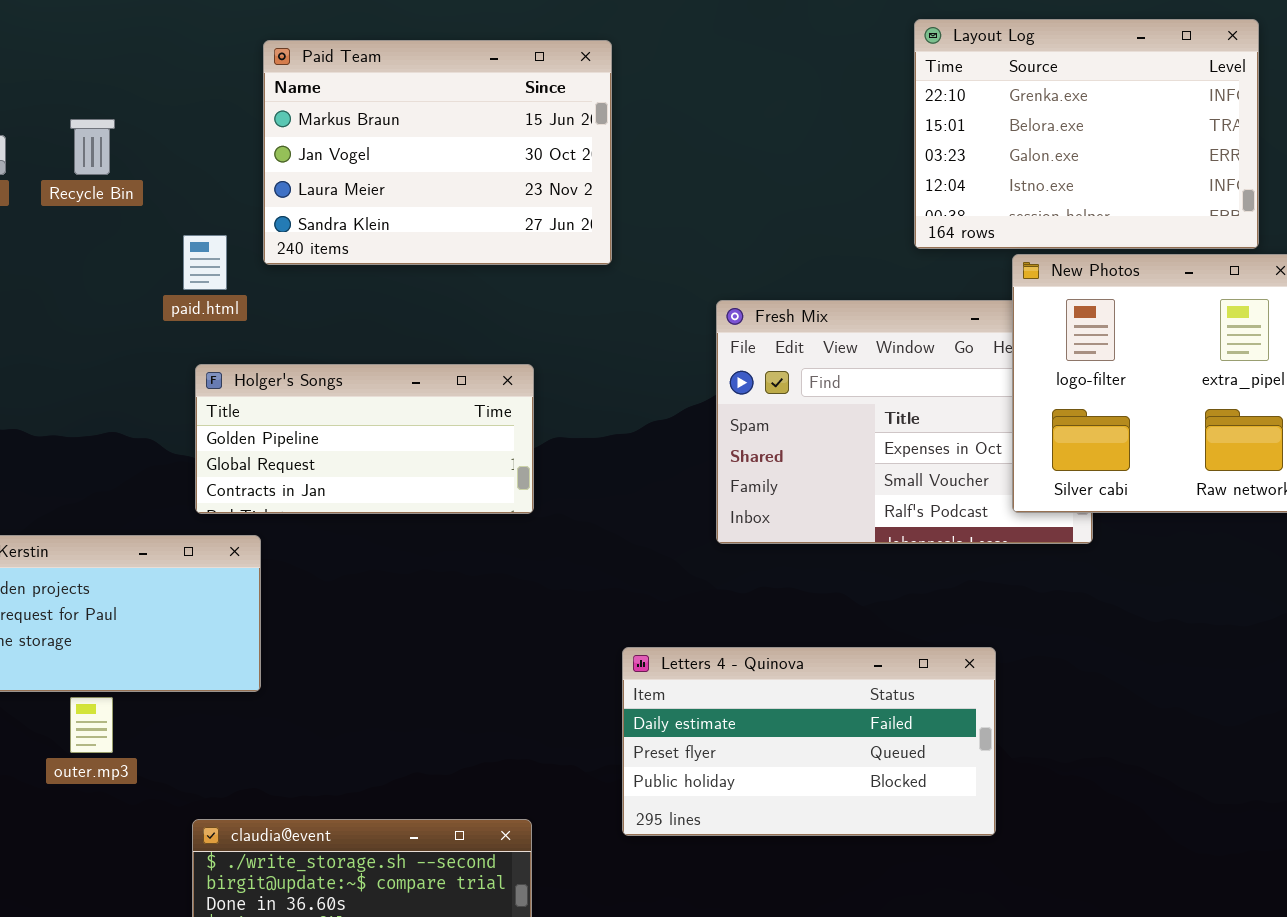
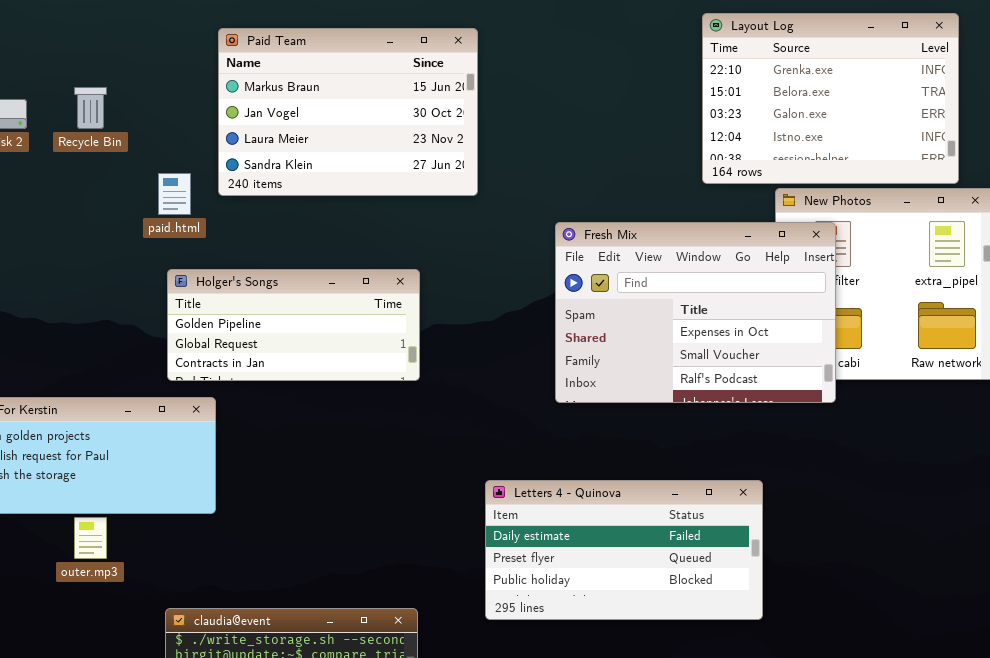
Fresh Mix: [716,300,1093,544] -> [555,222,836,403], raised

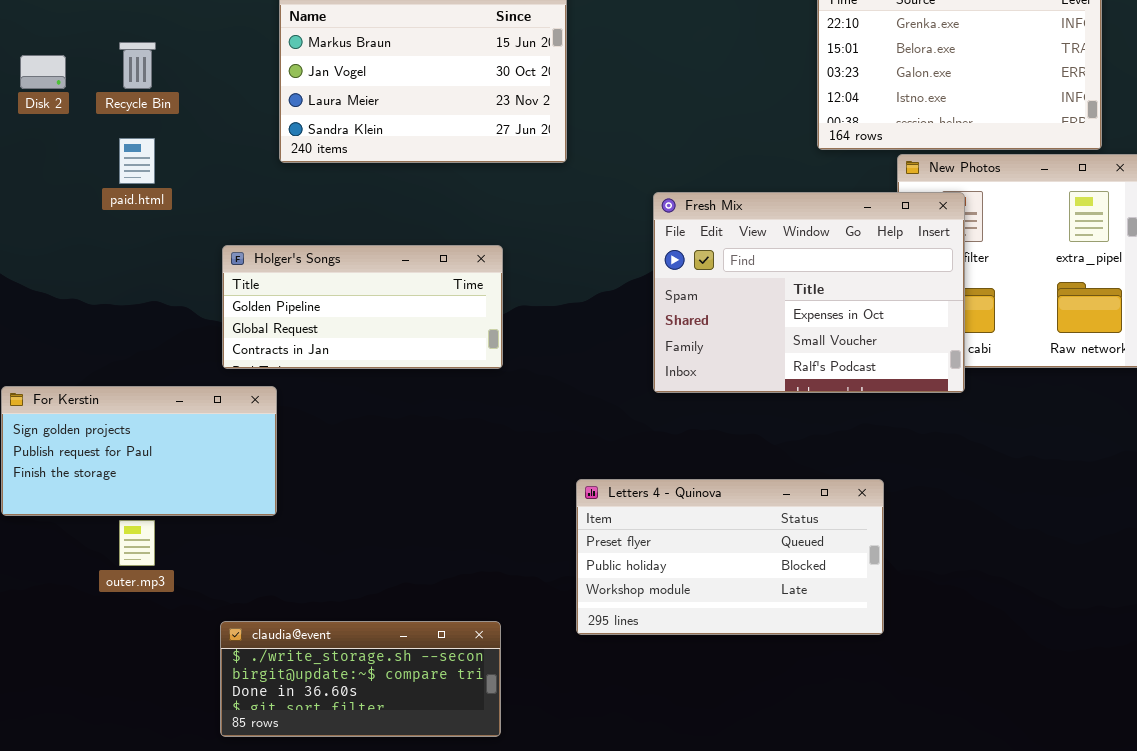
paid.html: [158,173,191,215] -> [119,138,155,184], moved
Letters 4 - Quinova: [485,480,763,620] -> [576,479,884,635], scrolled down 1 row

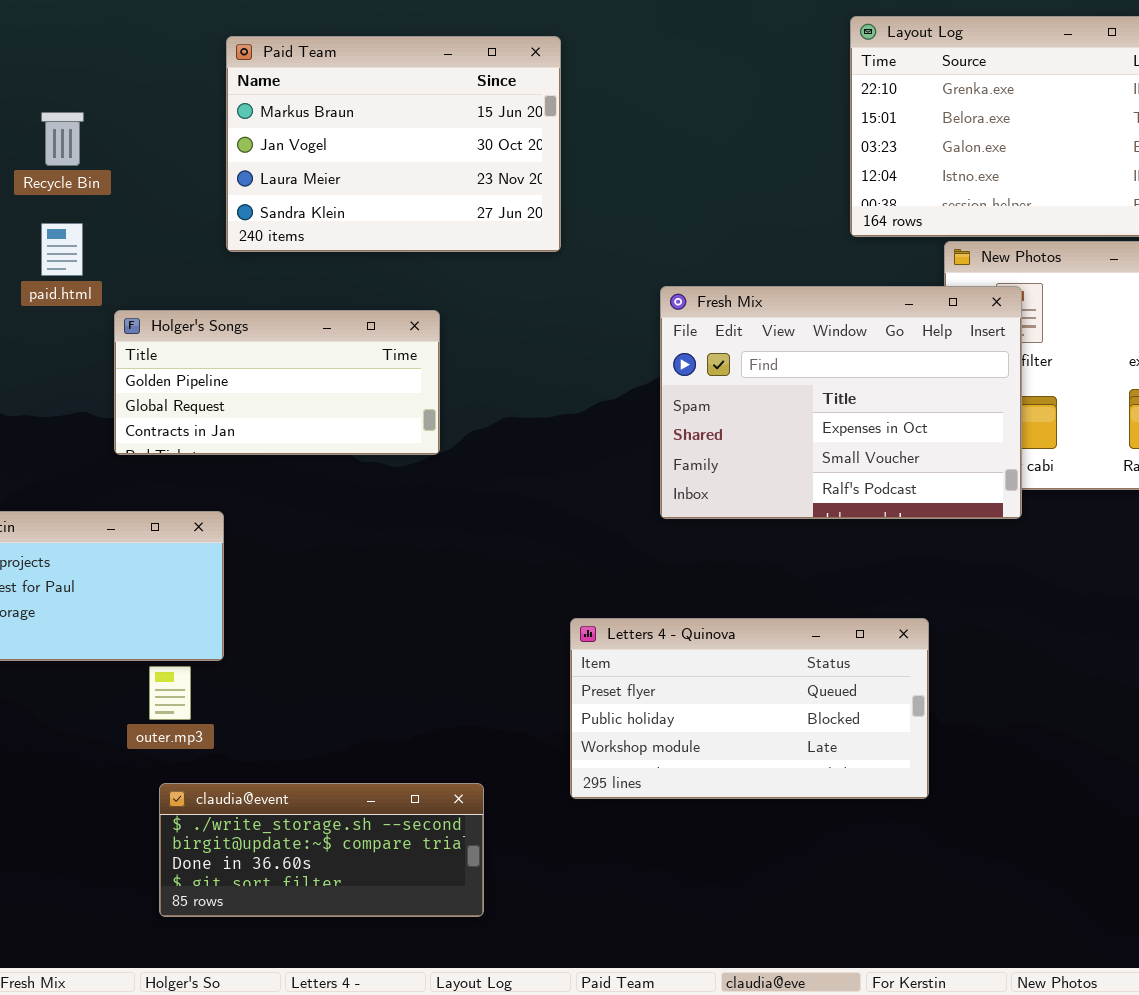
Holger's Songs: [222,245,503,369] -> [114,310,440,455], moved
outer.mp3: [119,520,155,566] -> [149,666,191,720], moved

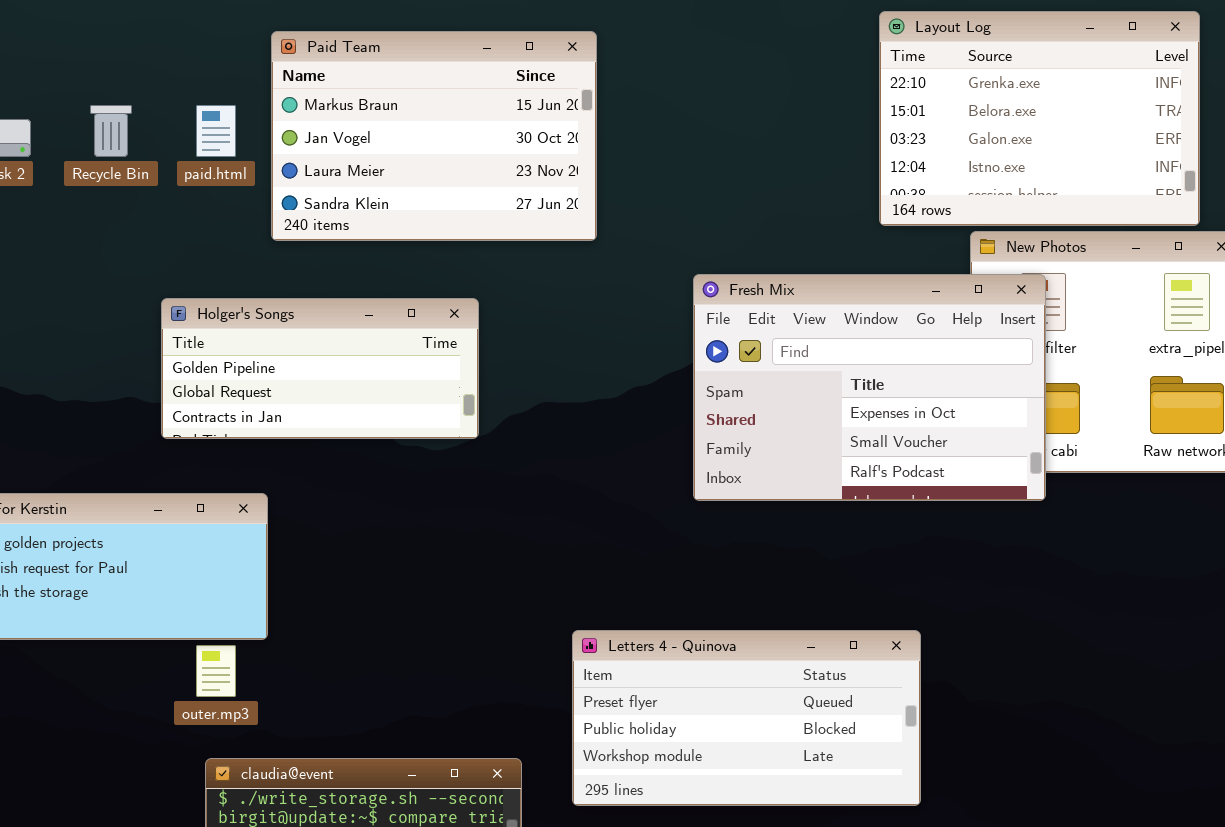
paid.html: [41,223,83,276] -> [196,105,236,157], moved
Letters 4 - Quinova: [570,618,929,799] -> [572,630,921,806], moved

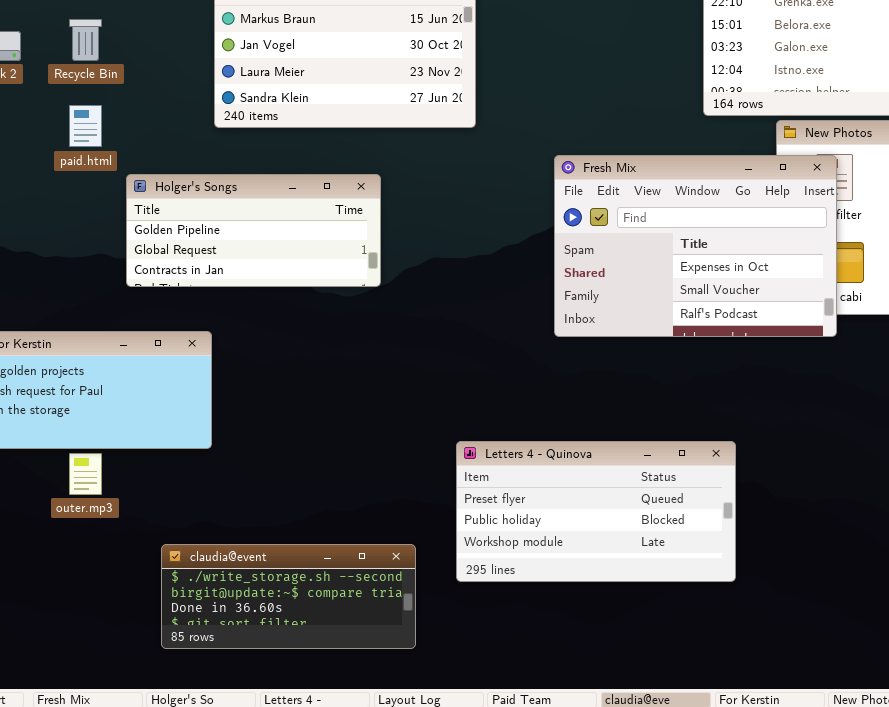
paid.html: [196,105,236,157] -> [69,105,102,147], moved
outer.mp3: [196,645,236,697] -> [69,453,102,495], moved

